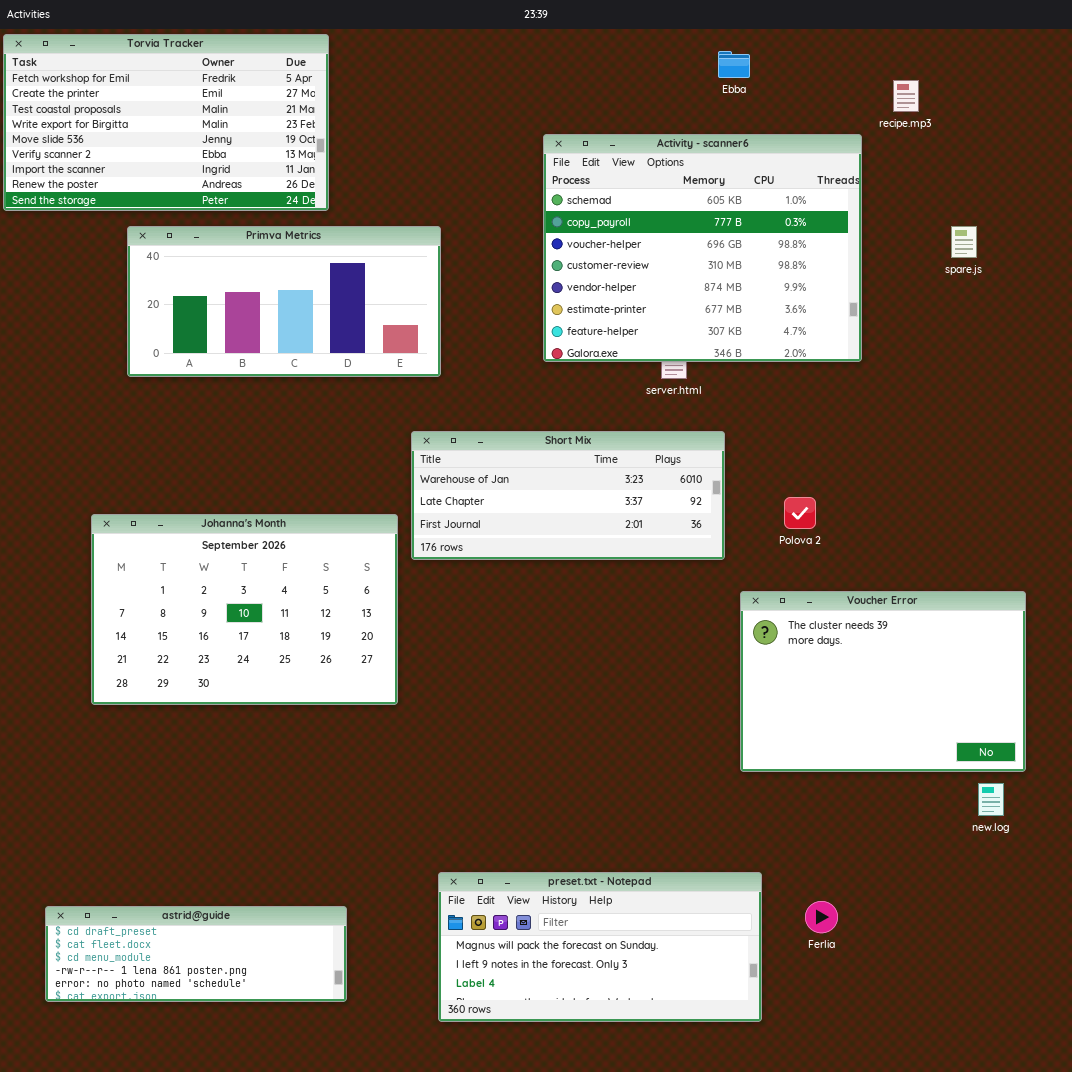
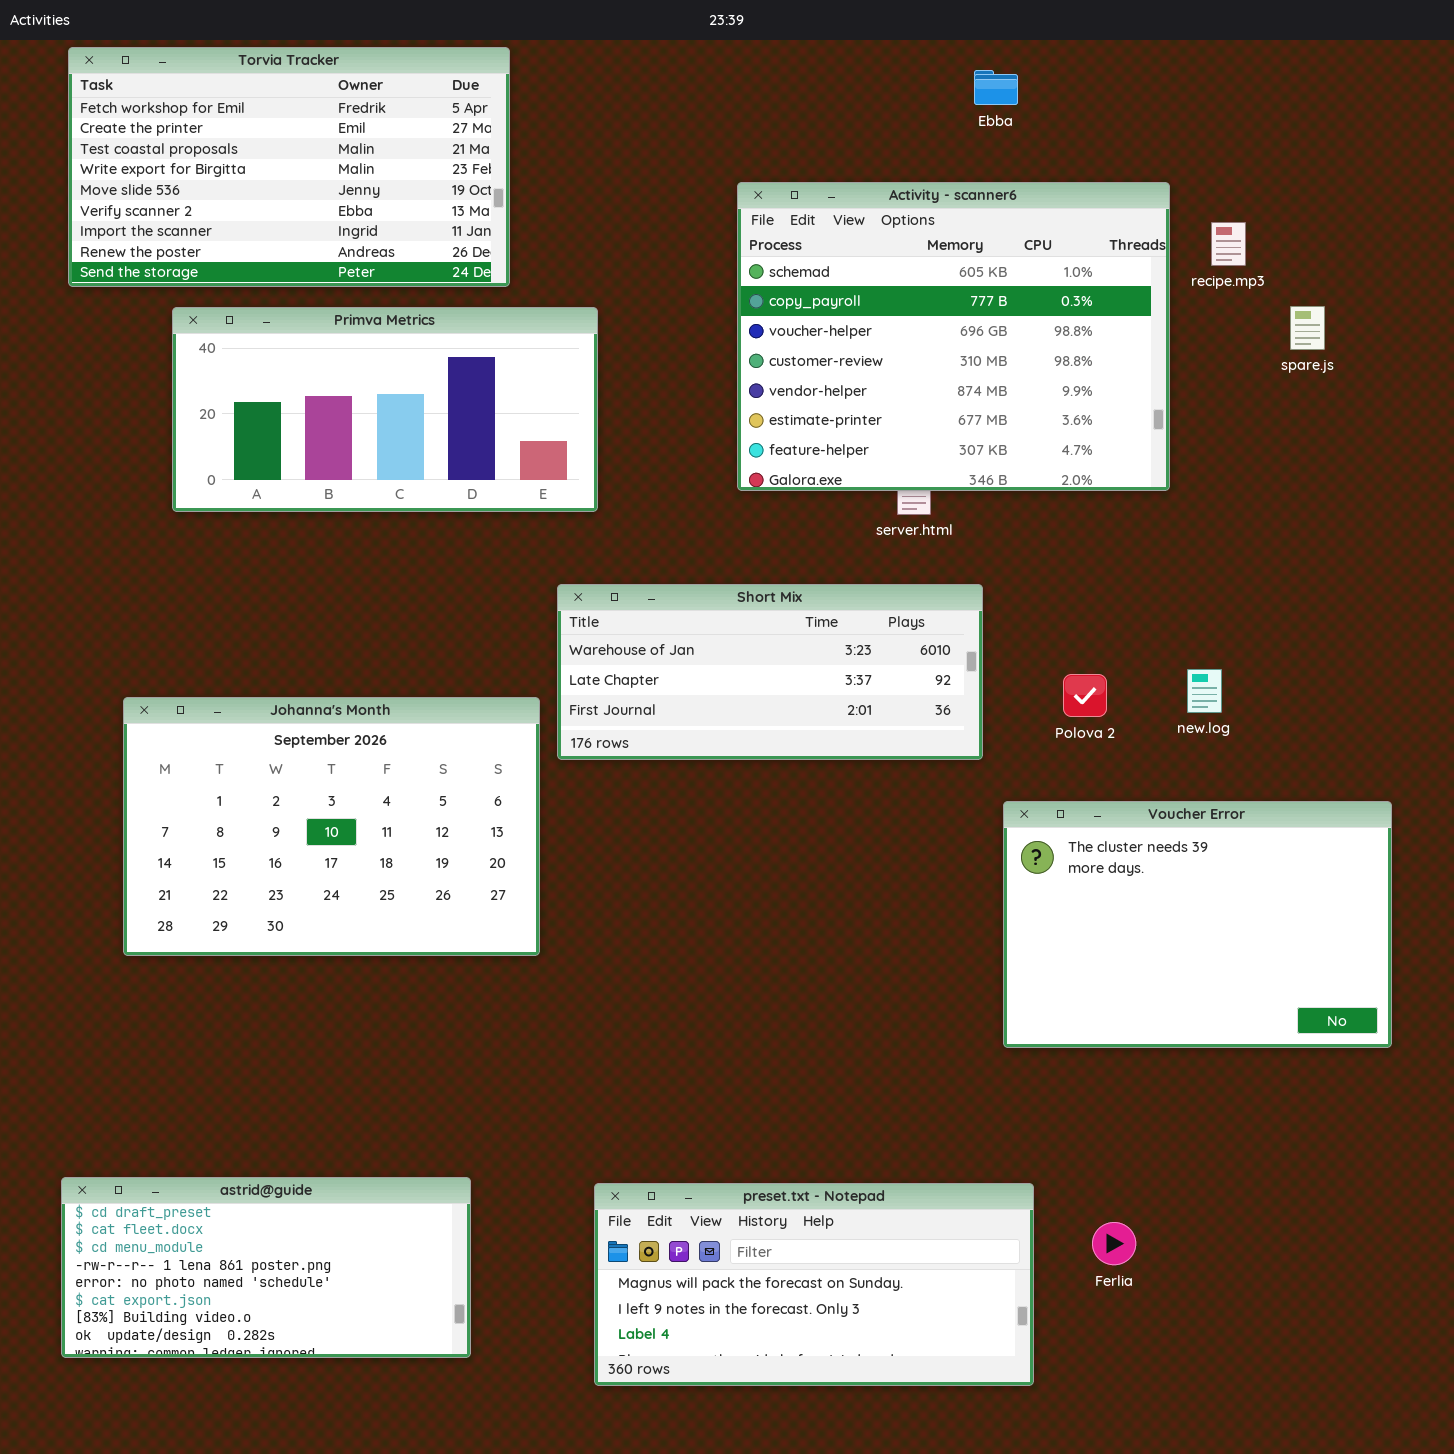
Torvia Tracker: [3,34,329,211] -> [68,47,510,287], moved
recipe.mp3: [893,80,919,112] -> [1211,222,1246,266], moved
new.log: [978,783,1004,816] -> [1187,669,1222,713], moved
astrid@guide: [45,906,347,1002] -> [61,1177,471,1358], resized

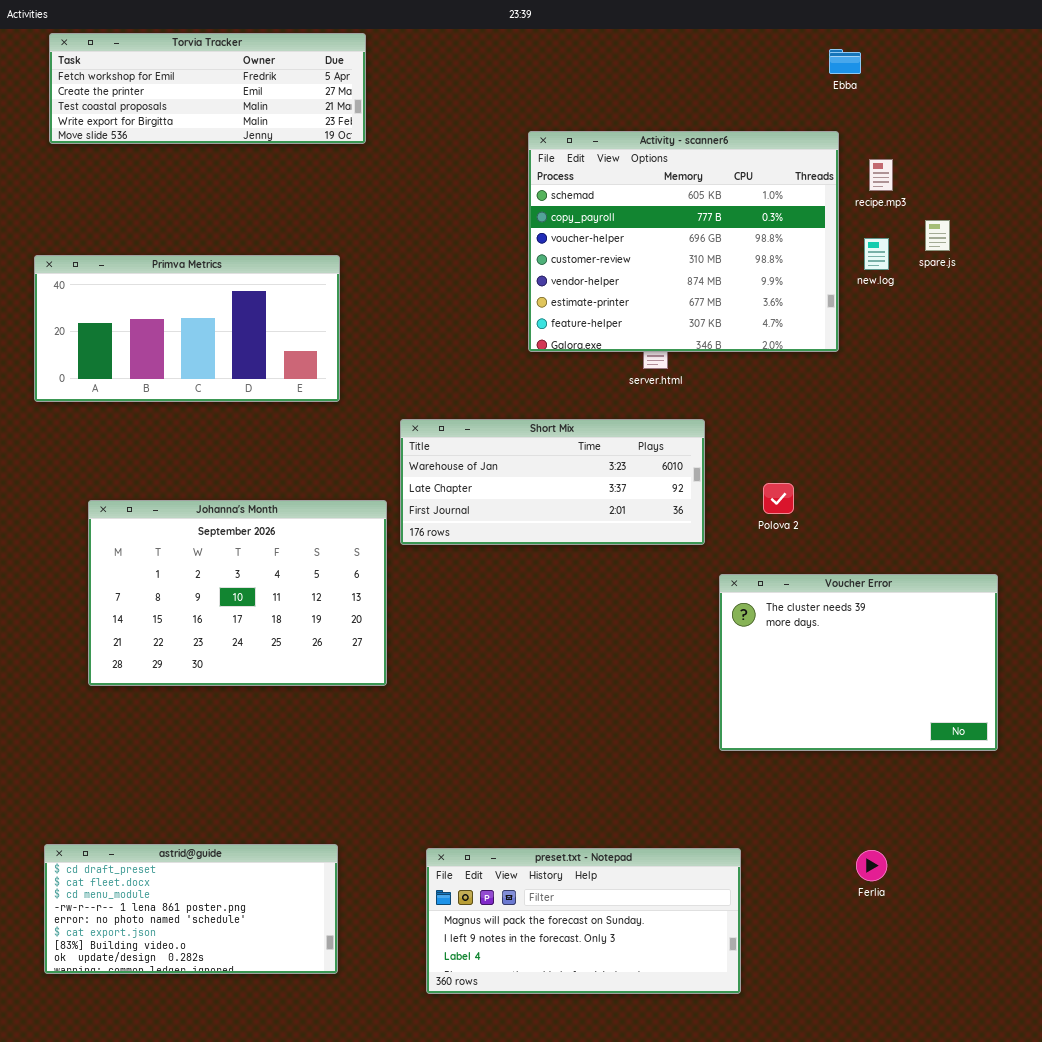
Torvia Tracker: [68,47,510,287] -> [49,33,366,144], resized
Ebba: [974,70,1018,105] -> [829,49,861,74], moved
Primva Metrics: [172,307,598,512] -> [34,255,340,402], moved
new.log: [1187,669,1222,713] -> [864,238,889,270], moved
Ferlia: [1092,1222,1136,1265] -> [856,850,887,881], moved

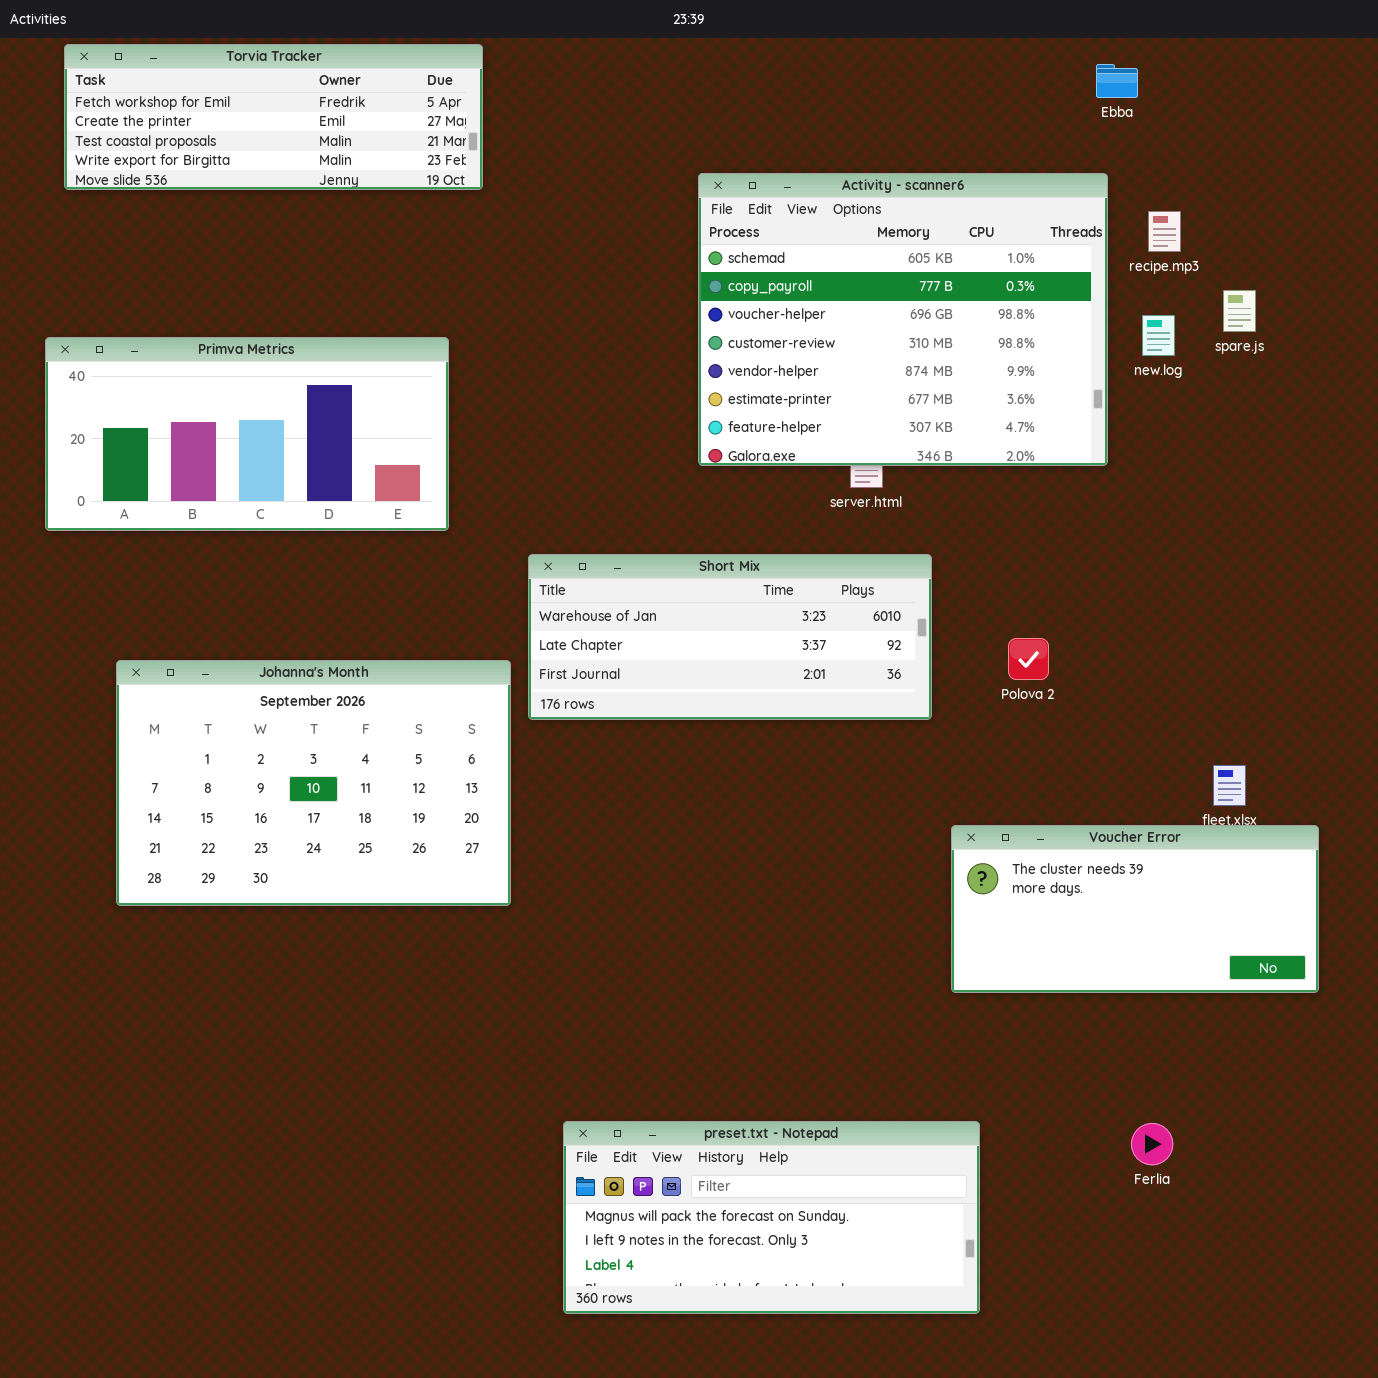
Voucher Error: [719,574,998,751] -> [951,825,1319,993], resized
astrid@guide: [44,844,338,974] -> none, closed

